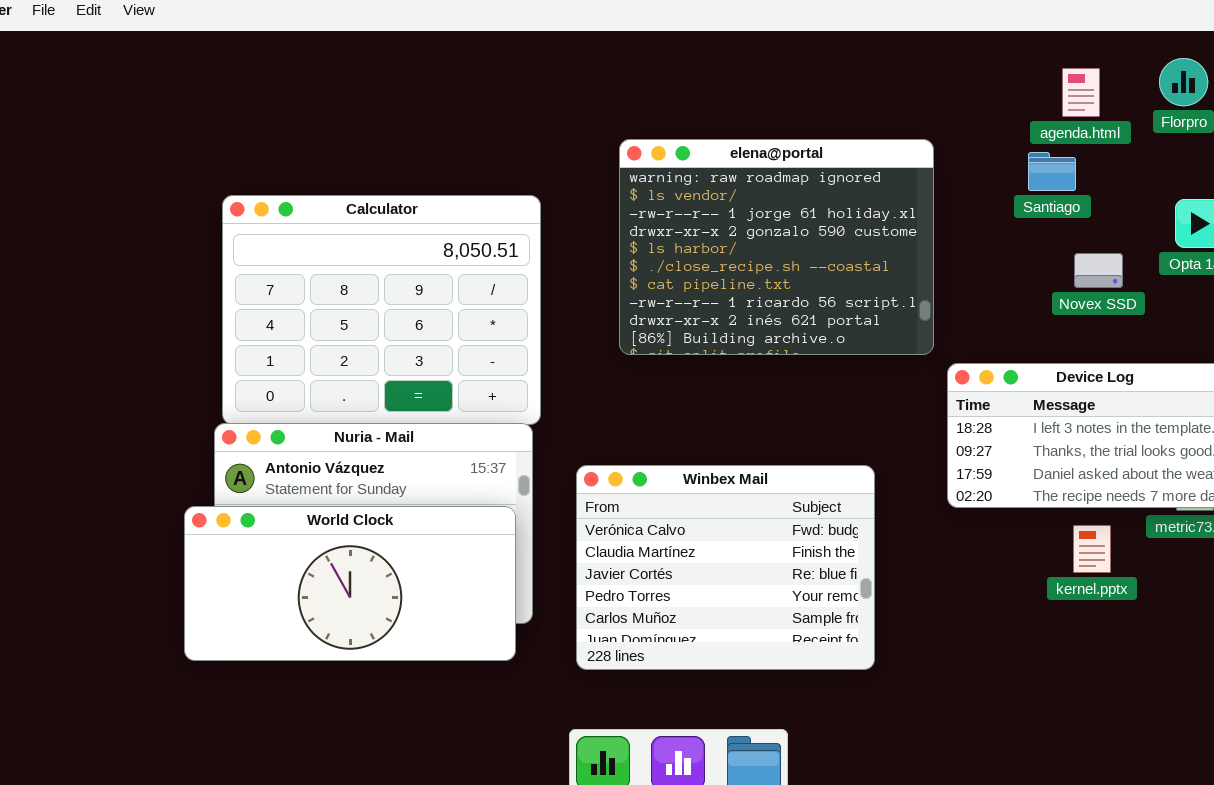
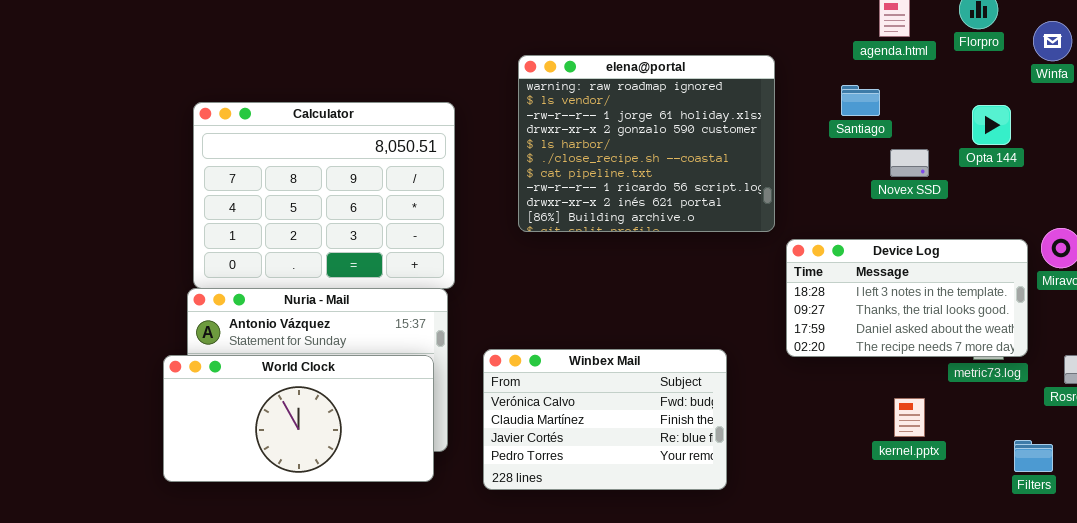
Santiago: [1028,152,1076,191] -> [841,85,880,116], moved
Winbex Mail: [576,465,875,670] -> [483,349,727,490], resized
kernel.pptx: [1073,525,1111,573] -> [894,398,925,437], moved

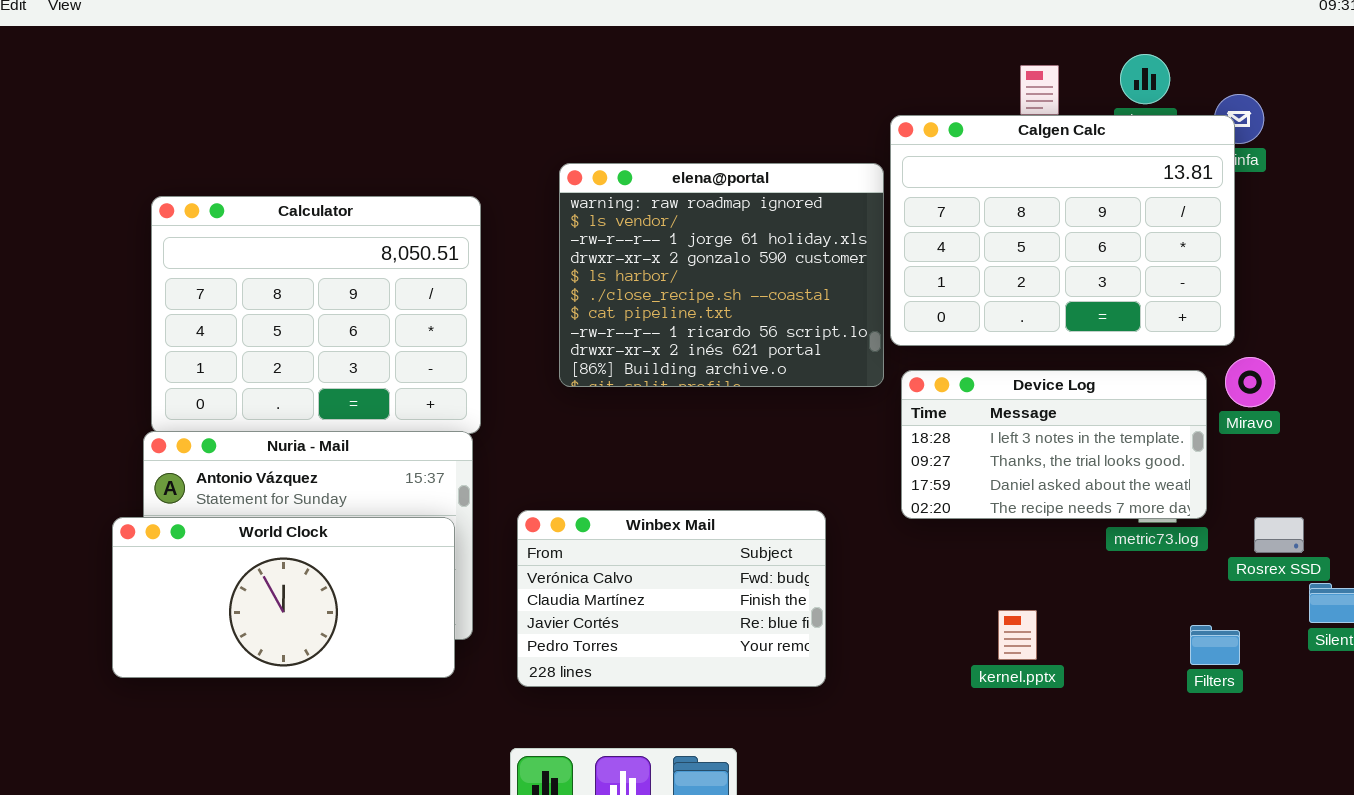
Calgen Calc: none -> [890,115,1235,346], opened
elena@portal: [518,55,775,232] -> [559,163,884,387], moved
kernel.pptx: [894,398,925,437] -> [998,610,1037,660], moved

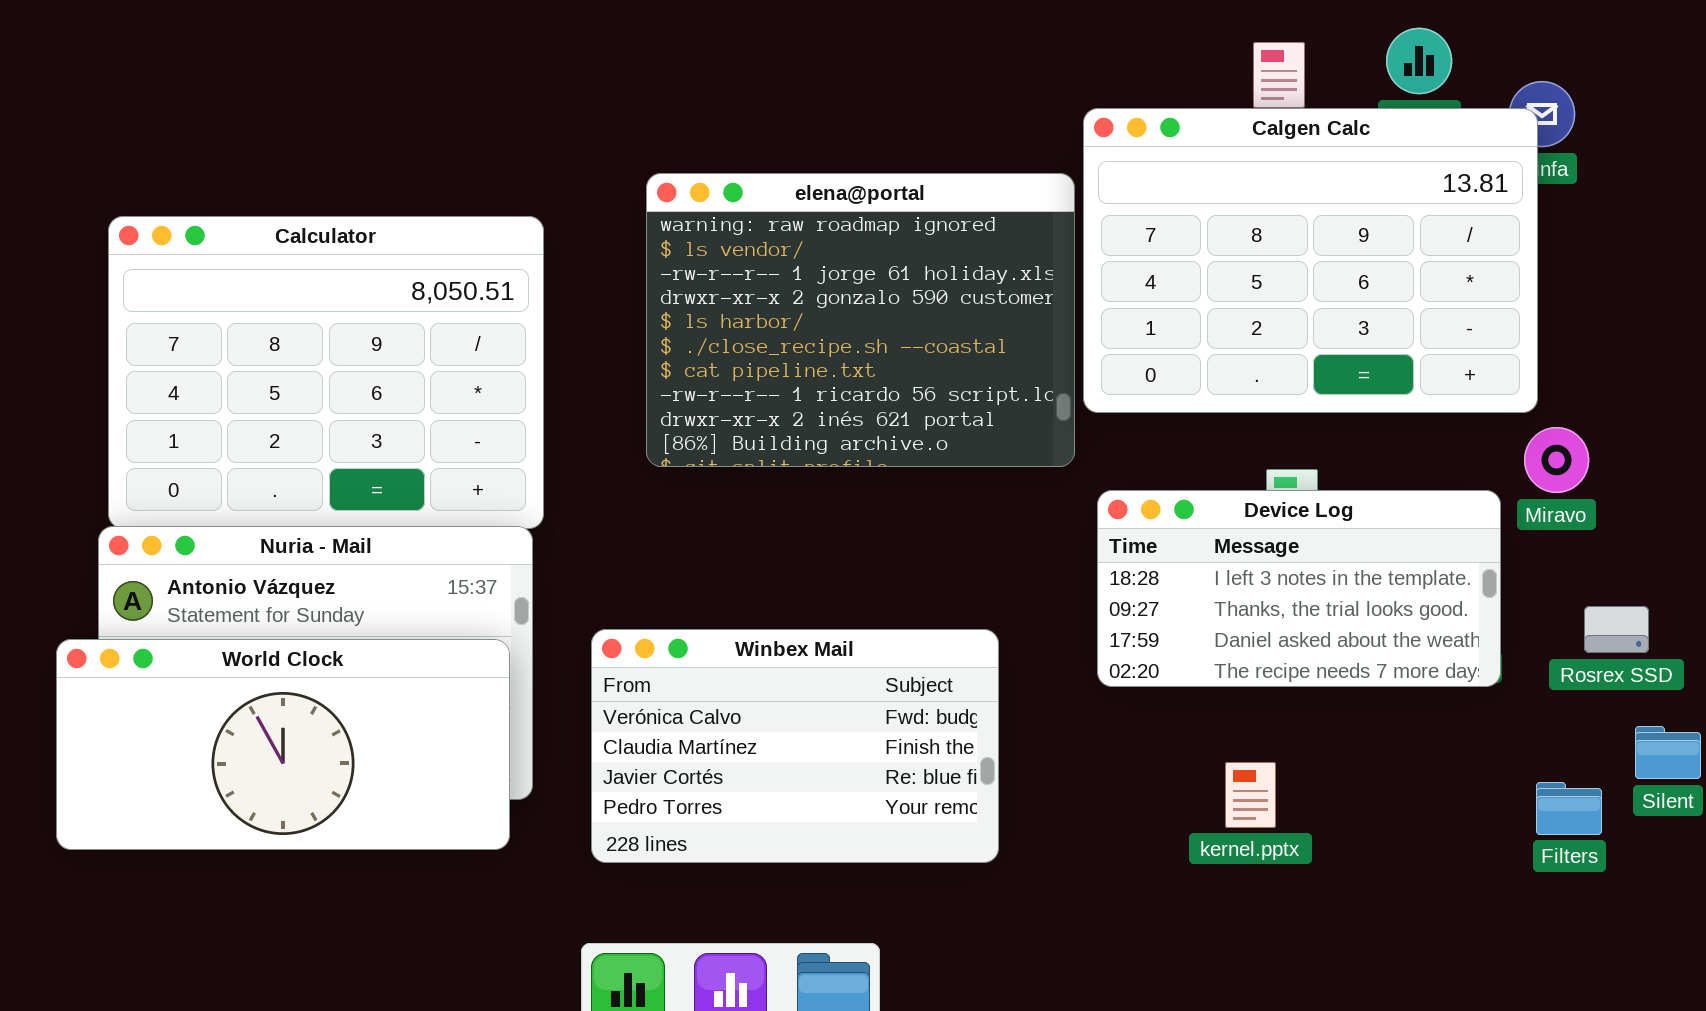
Device Log: [901,370,1207,519] -> [1097,490,1501,687], moved
Rosrex SSD: [1254,517,1304,553] -> [1584,606,1649,653], moved
Filters: [1190,625,1240,665] -> [1536,782,1602,835], moved

